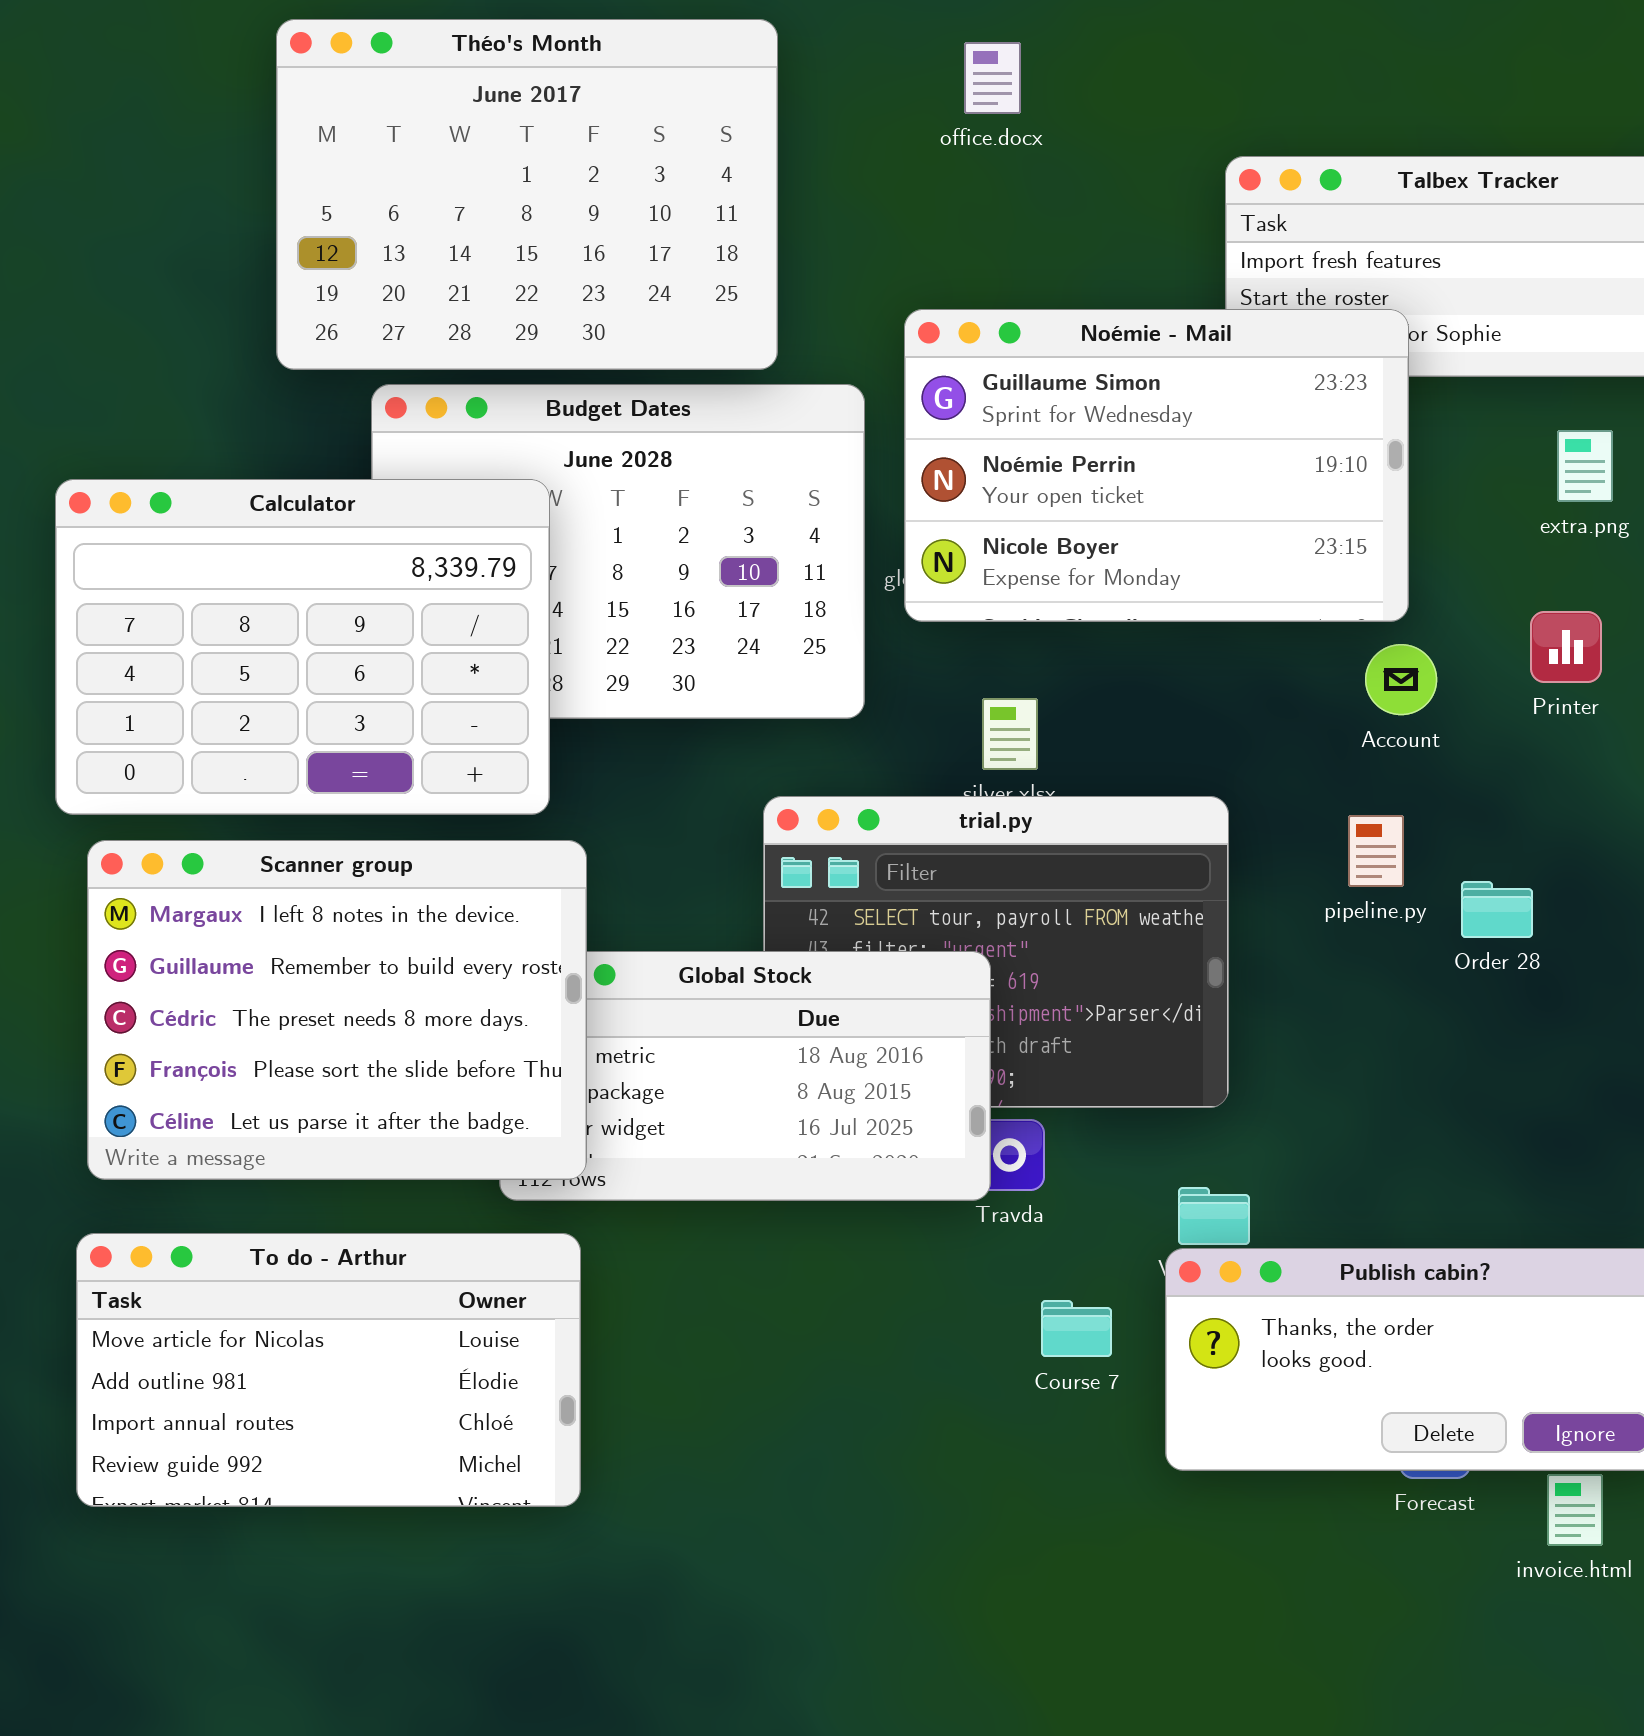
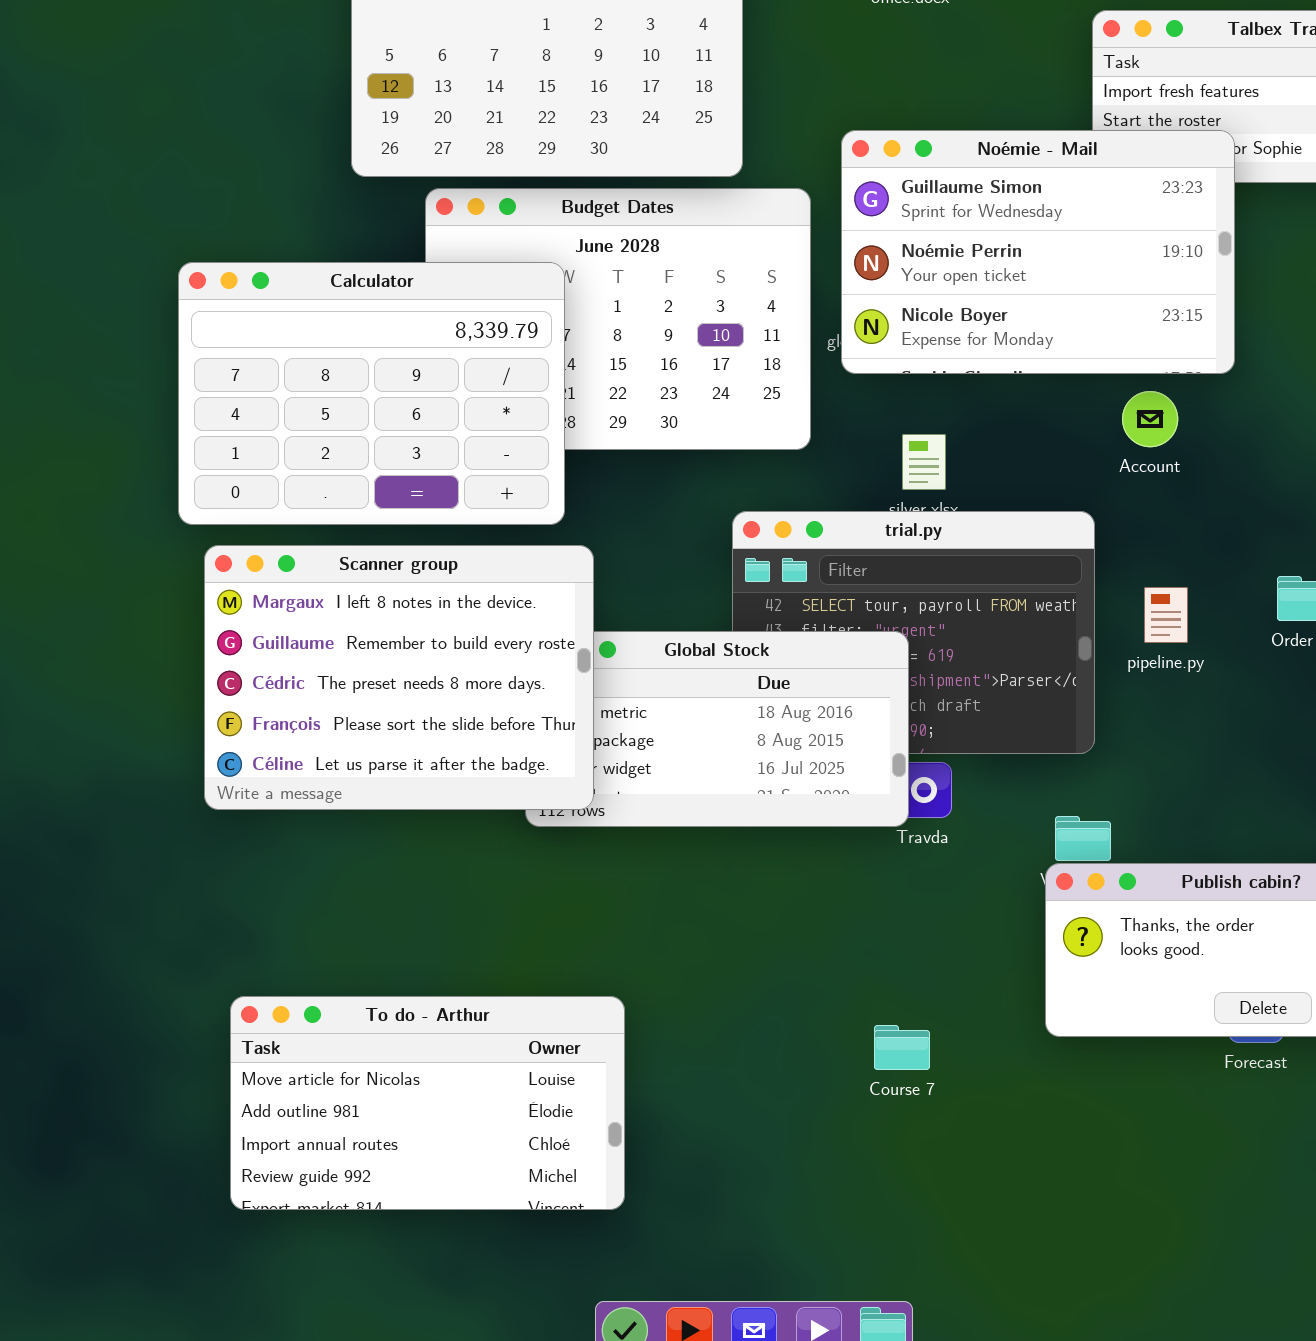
Account: [1365,644,1437,715] -> [1122,391,1178,447], moved
pipeline.py: [1348,815,1404,887] -> [1144,587,1188,643], moved
To do - Arthur: [76,1233,581,1507] -> [230,996,625,1210], moved
Course 7: [1041,1300,1112,1357] -> [874,1025,930,1070], moved

